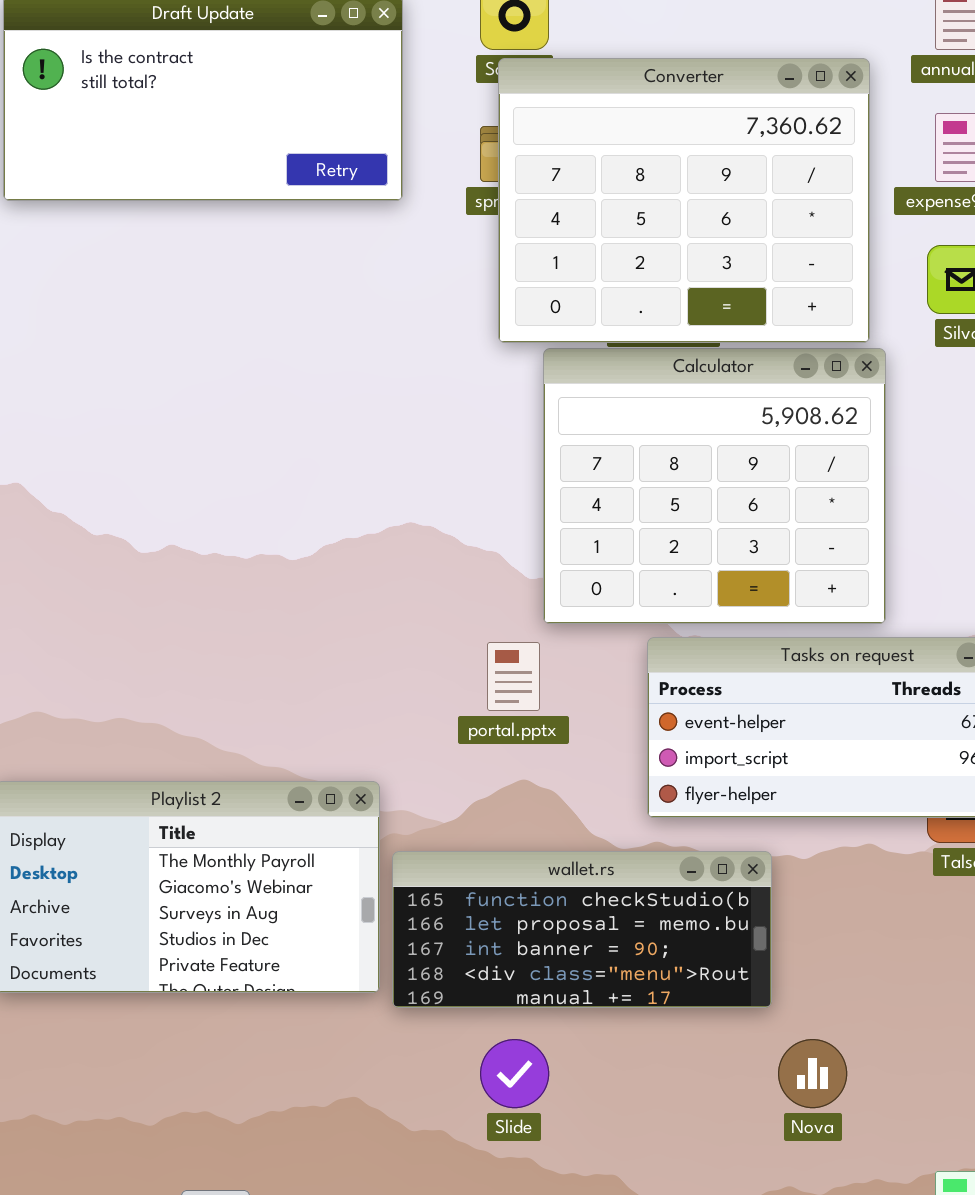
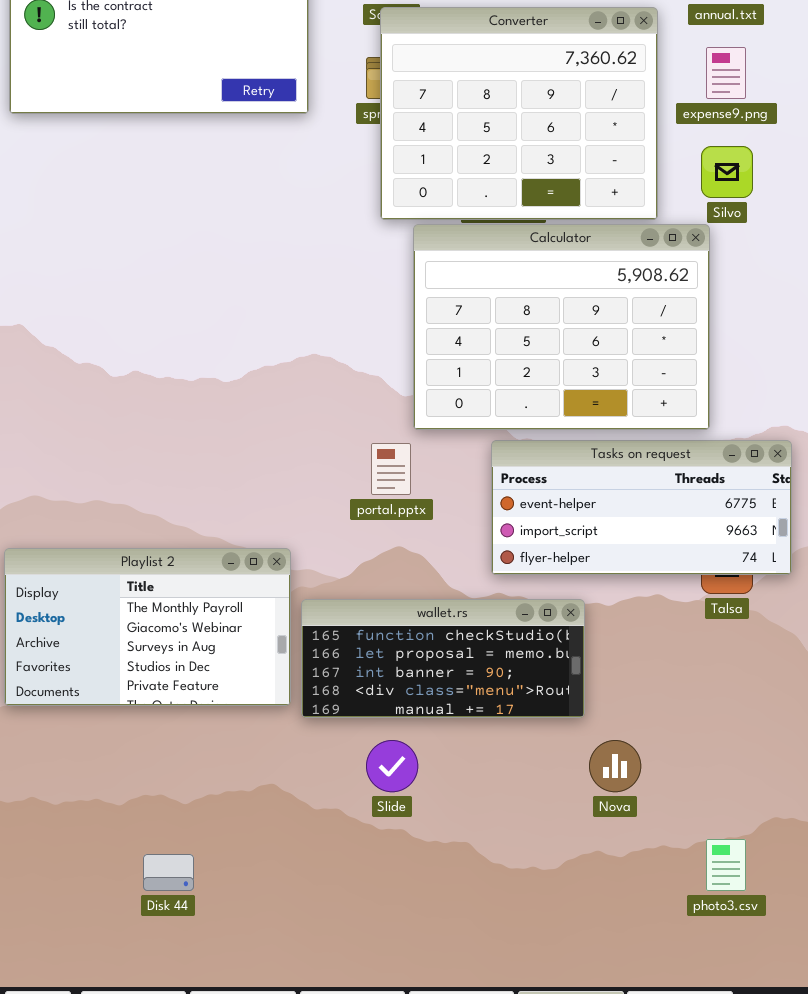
Calculator: [543,348,886,624] -> [413,224,710,430], resized

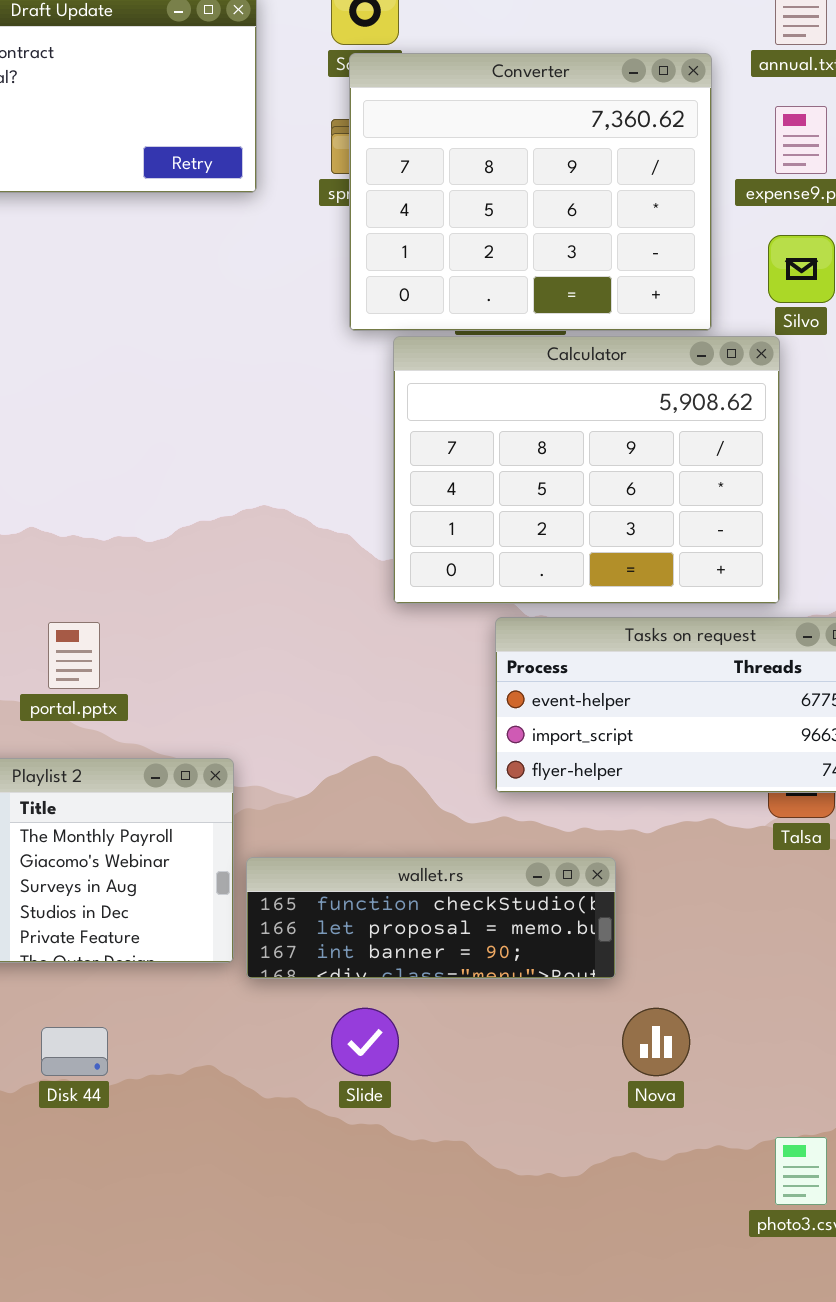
portal.pptx: [371,443,411,495] -> [48,622,100,689], moved
wallet.rs: [301,599,585,718] -> [246,857,616,979], resized
Disk 44: [143,854,194,891] -> [41,1027,108,1076], moved

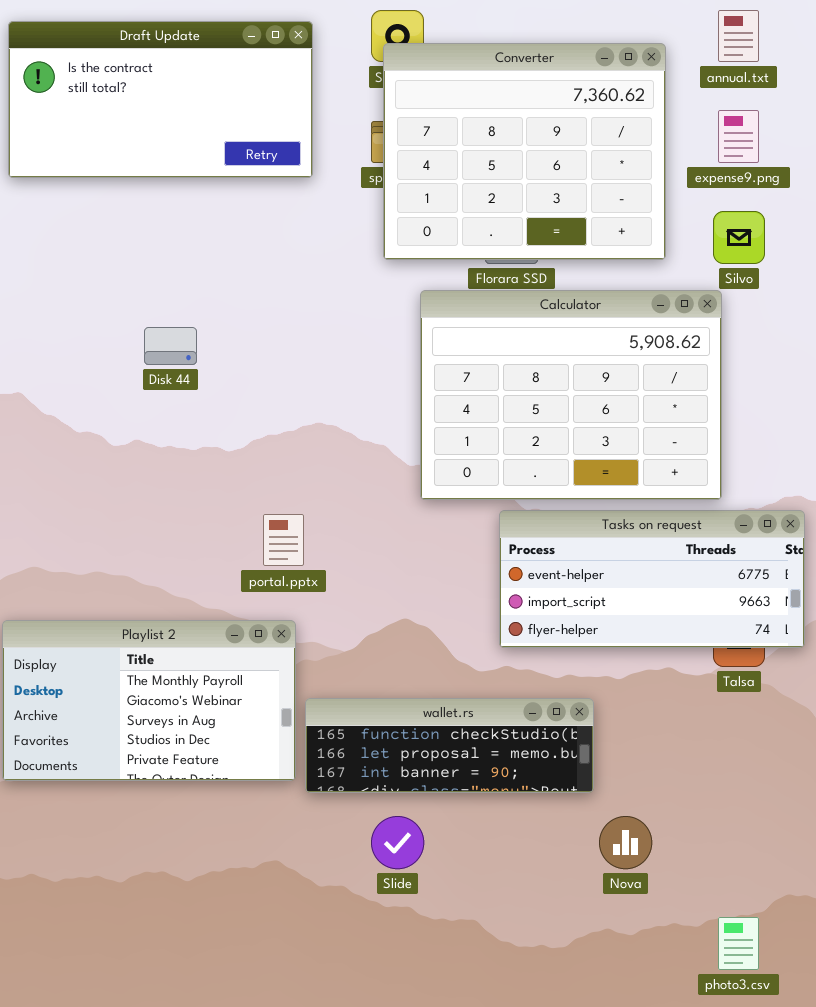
Converter: [349,53,712,331] -> [383,43,666,260], moved
portal.pptx: [48,622,100,689] -> [263,514,304,566], moved
Disk 44: [41,1027,108,1076] -> [144,327,197,365], moved

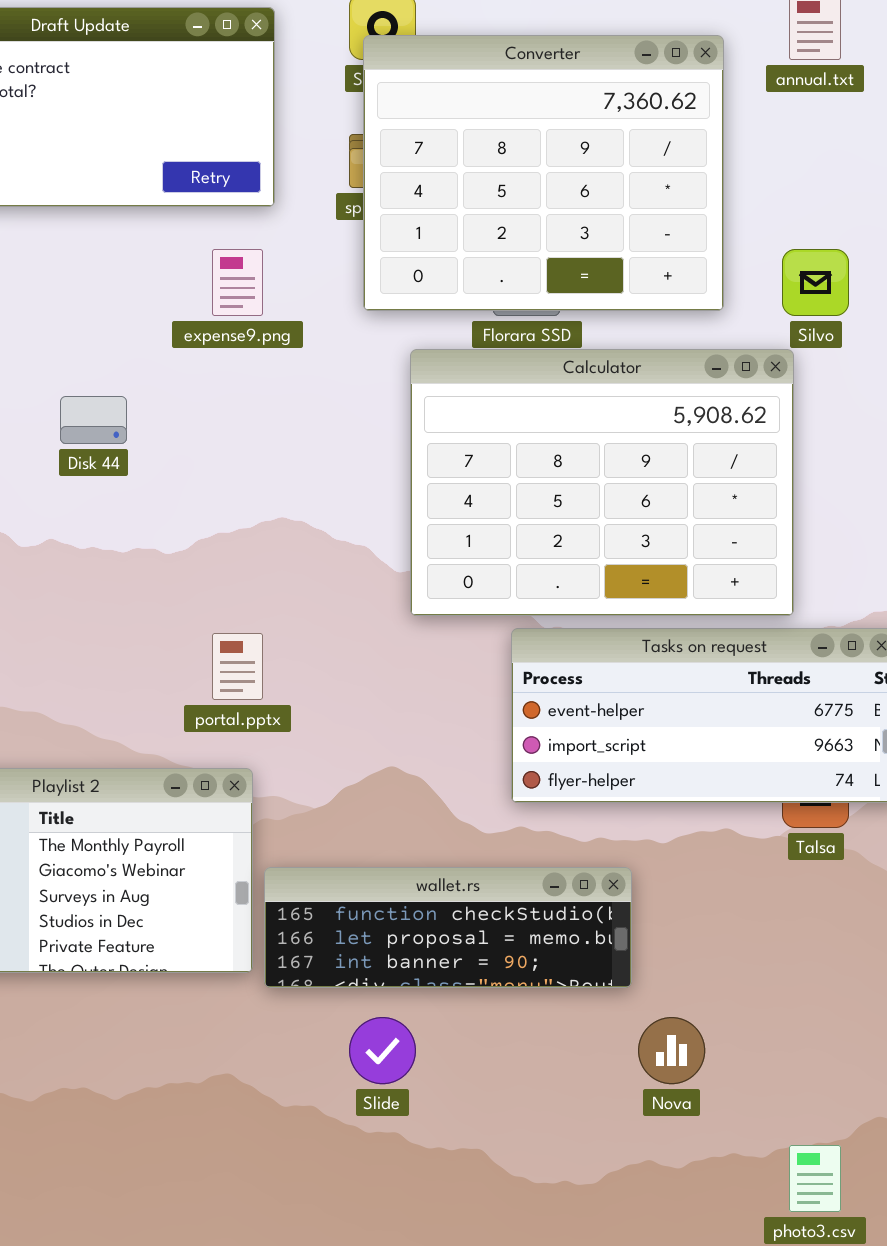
expense9.png: [718,110,759,163] -> [212,249,263,316], moved

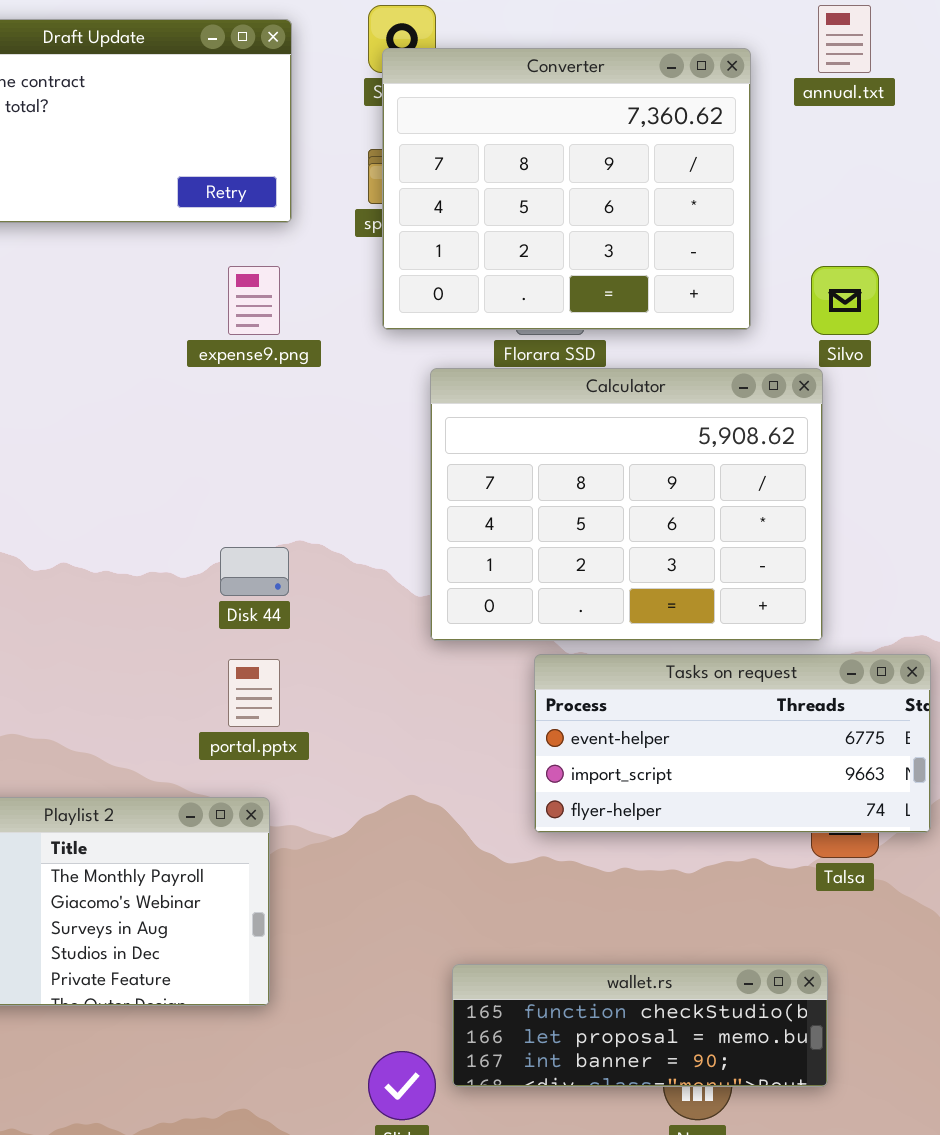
Disk 44: [60,396,127,444] -> [220,547,289,596], moved
wallet.rs: [264,867,632,988] -> [452,964,828,1087], moved

